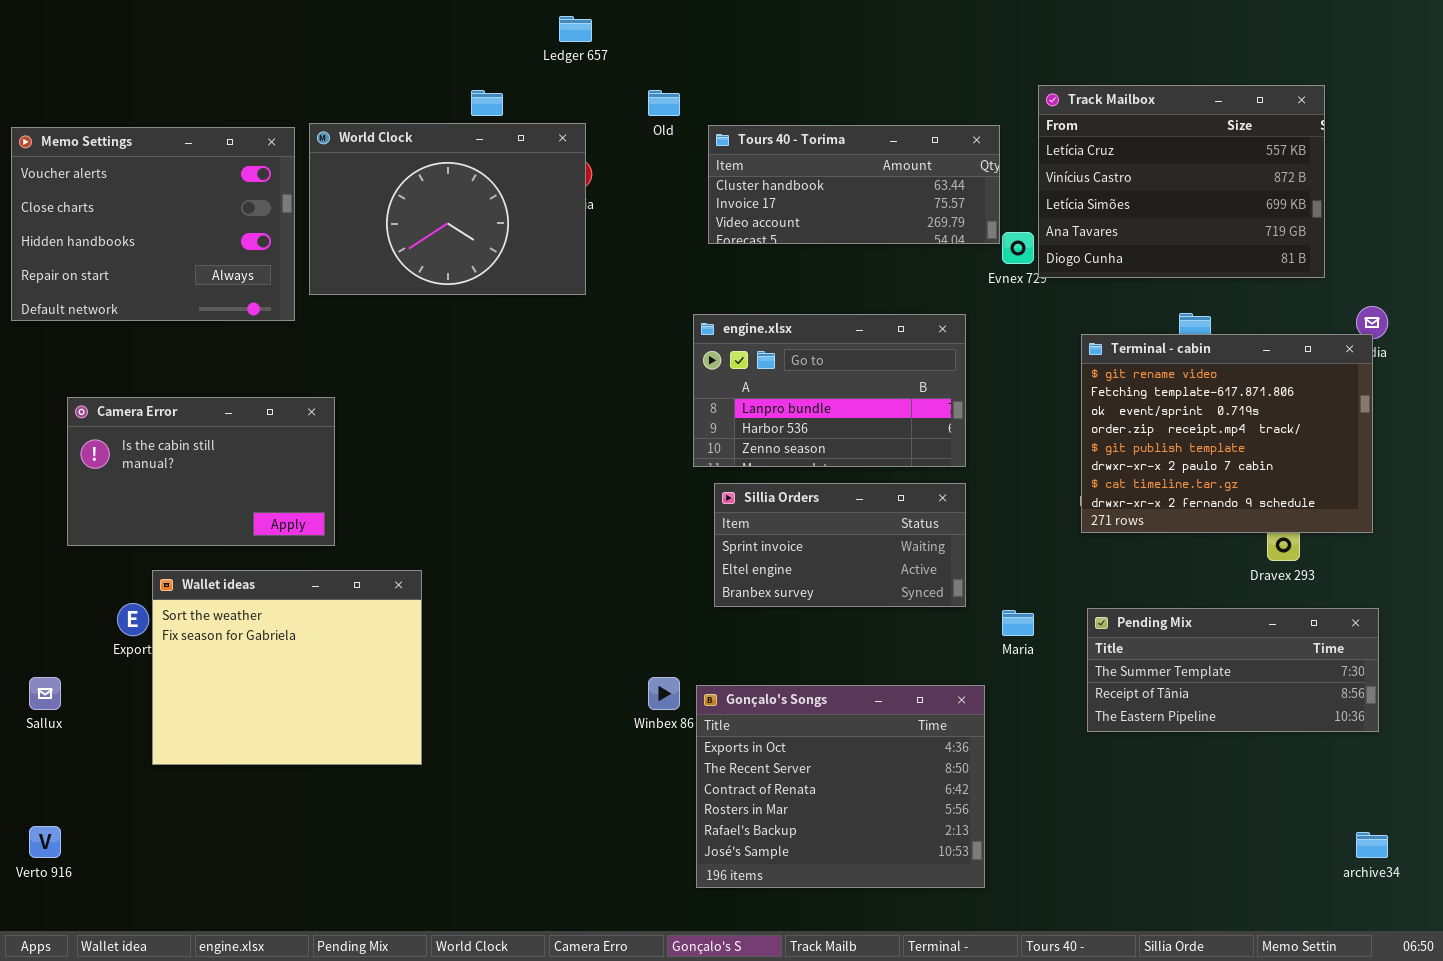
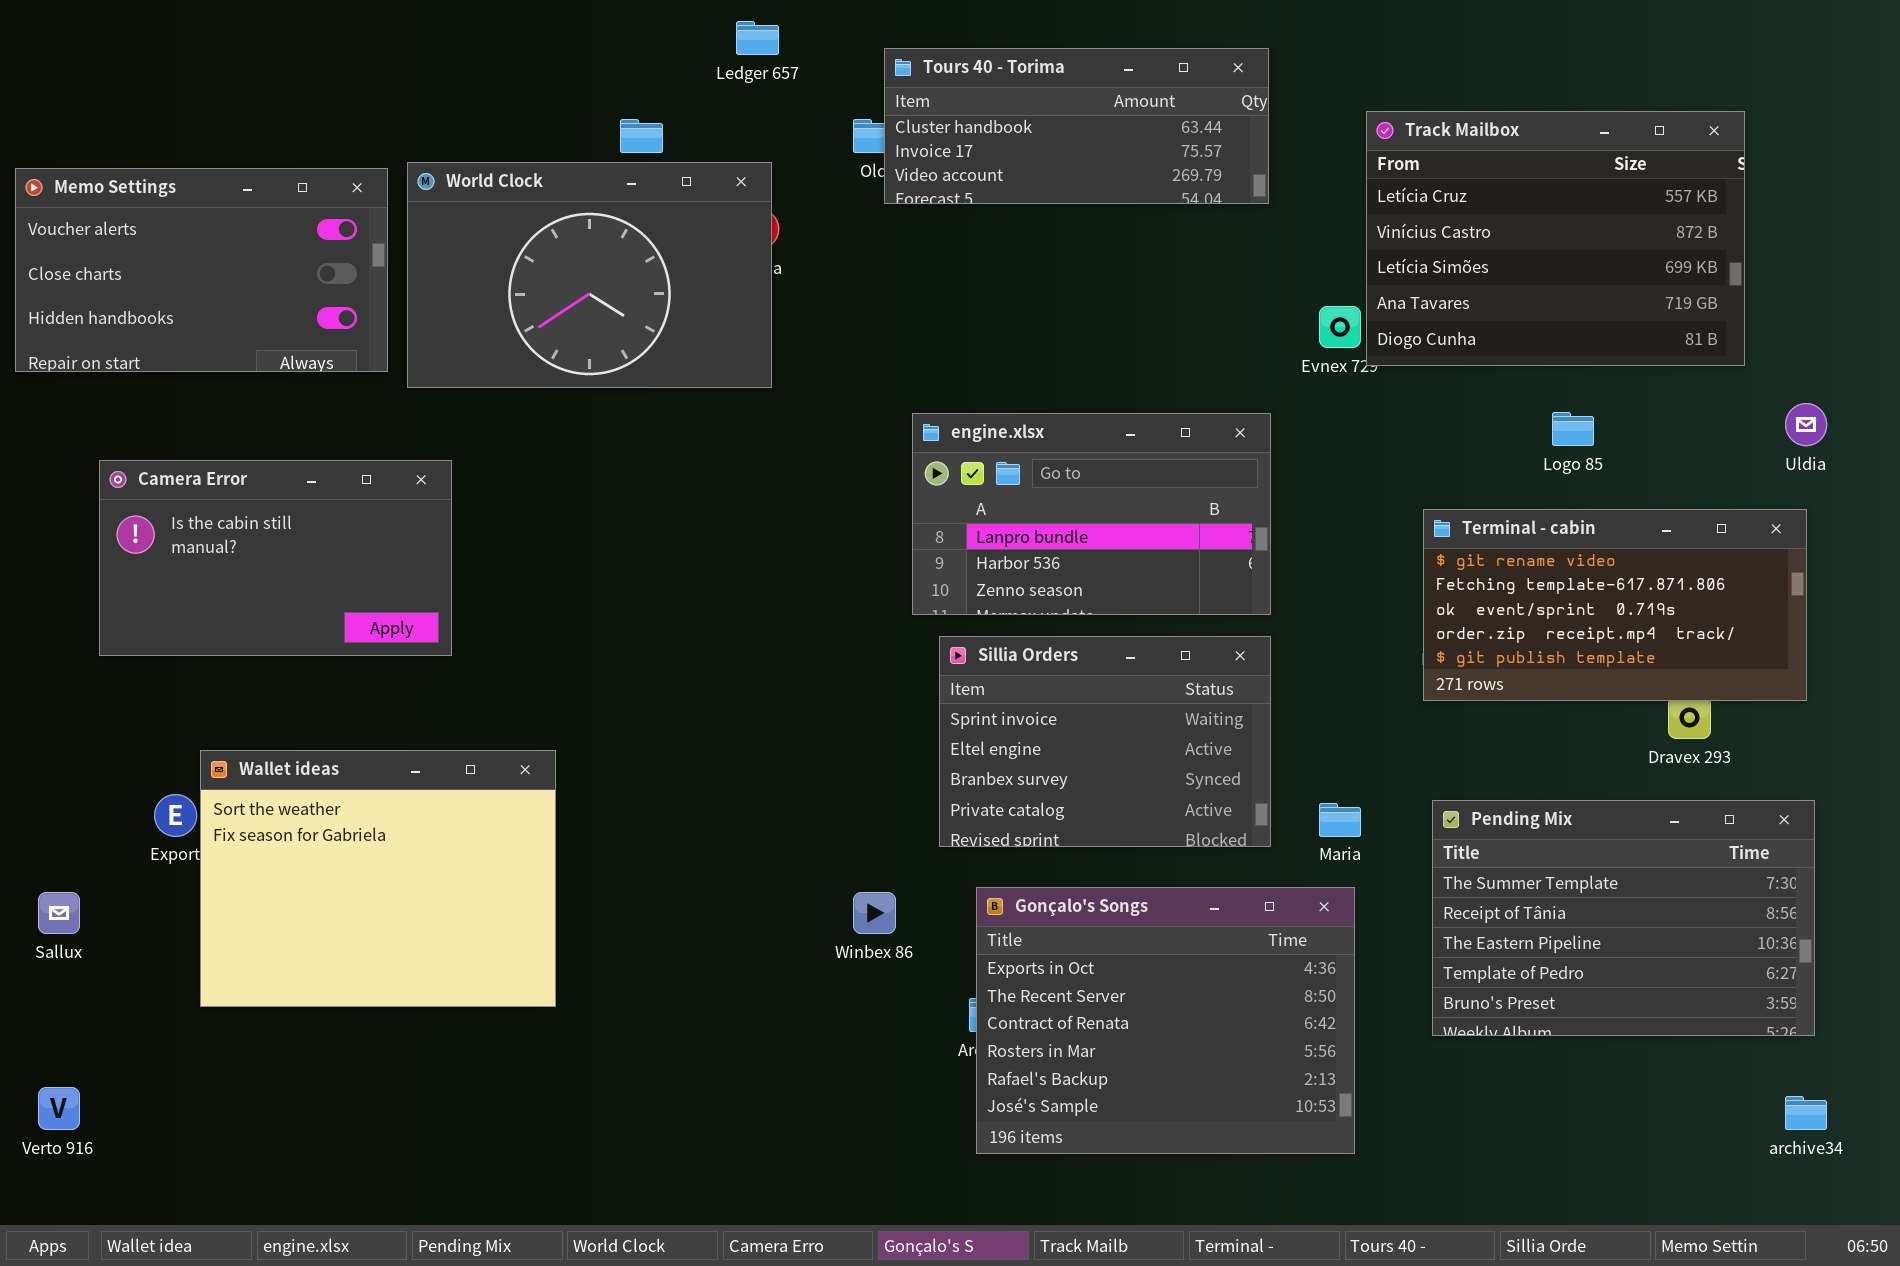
Tours 40 - Torima: [708,125,1000,244] -> [884,48,1269,204], moved
Memo Settings: [11,127,295,321] -> [15,168,388,372], resized
Terminal - cabin: [1081,334,1373,533] -> [1423,509,1807,701], resized
Camera Error: [67,397,335,546] -> [99,460,452,656], moved
Sillia Orders: [714,483,966,607] -> [939,636,1271,847], resized
Pending Mix: [1087,608,1379,732] -> [1432,800,1815,1036], resized
Gonçalo's Songs: [696,685,985,888] -> [976,887,1355,1154], moved

